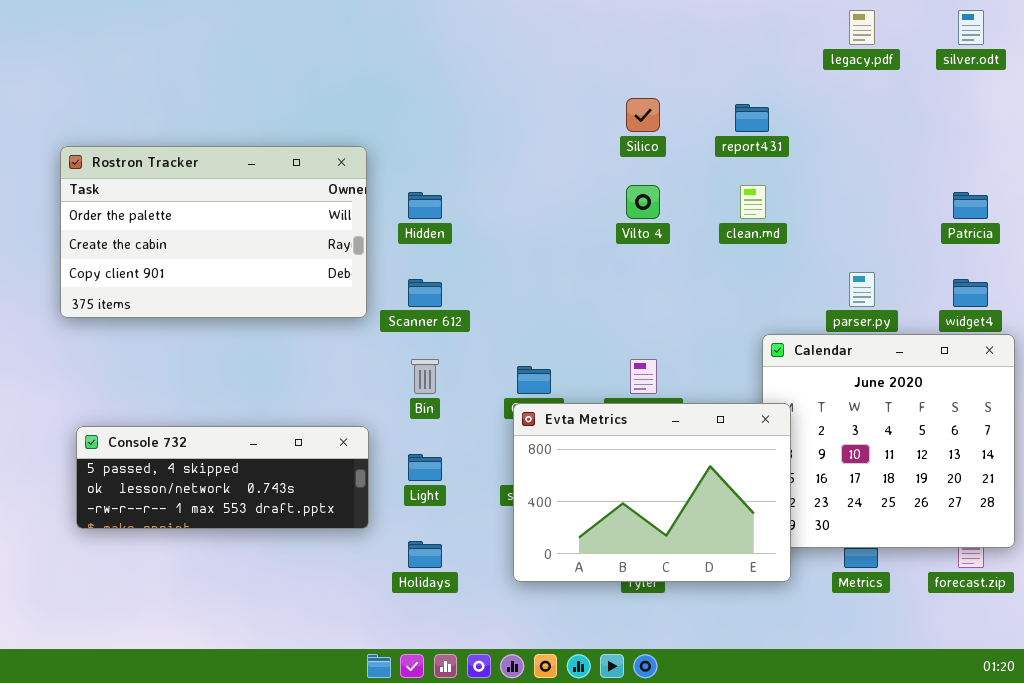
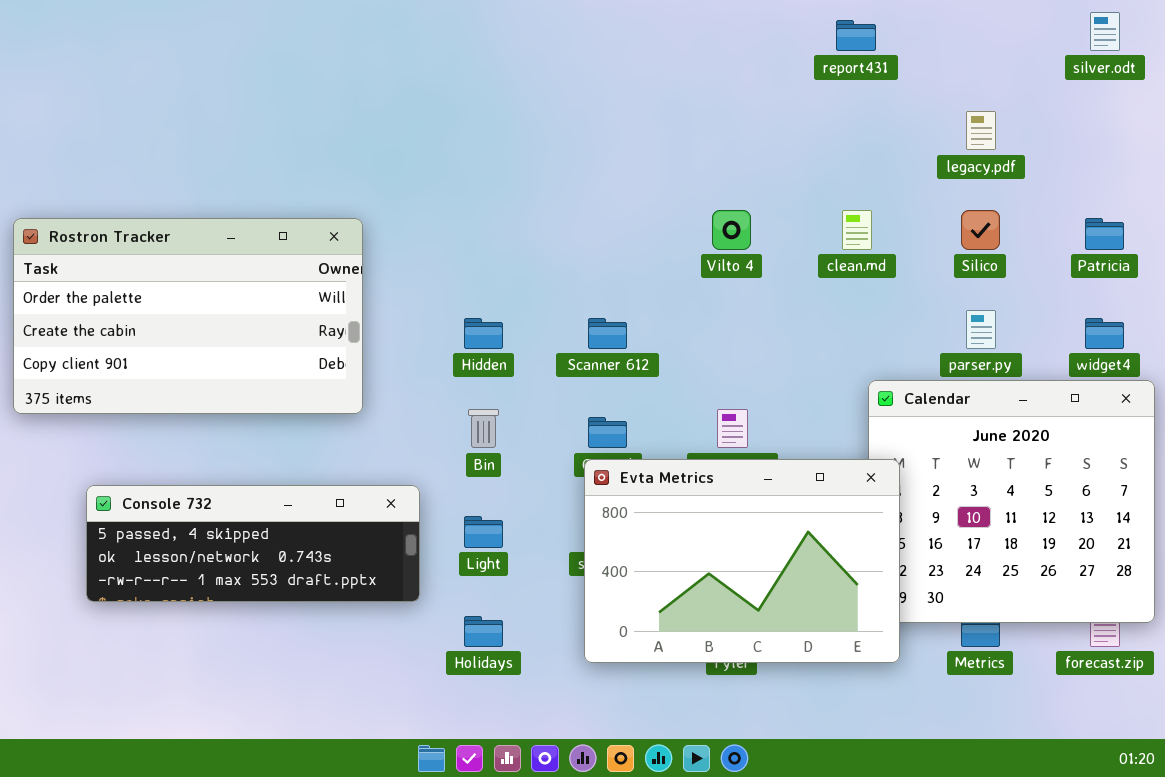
legacy.pdf: [849,10,875,45] -> [966,111,996,150], moved
Silico: [626,98,660,132] -> [961,210,1000,250], moved
report431: [735,104,769,132] -> [836,20,876,51], moved
Rostron Tracker: [60,146,367,318] -> [13,218,363,414], moved
Hidden: [408,192,442,219] -> [464,318,503,349], moved
Scanner 612: [408,279,442,307] -> [588,318,627,349], moved

